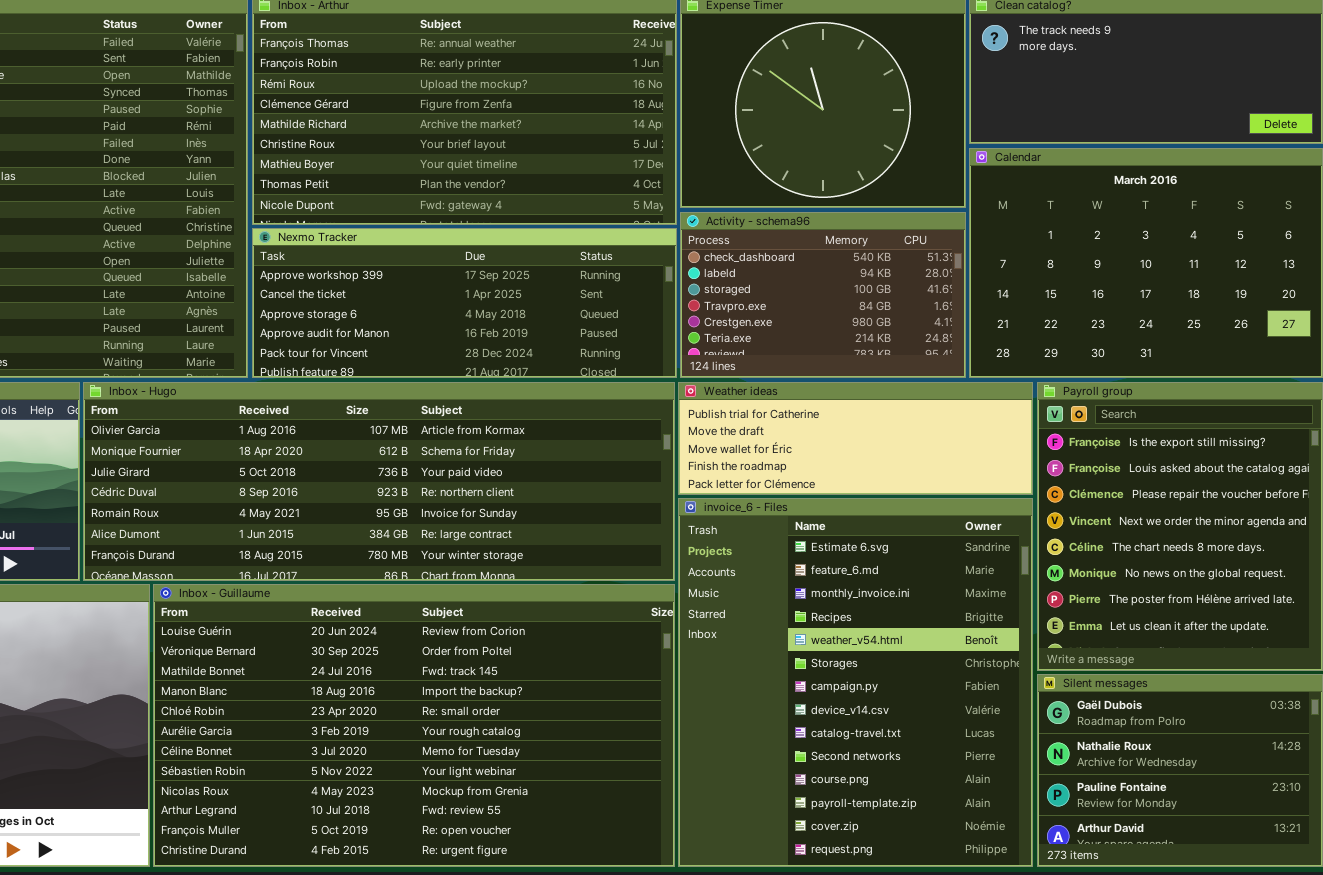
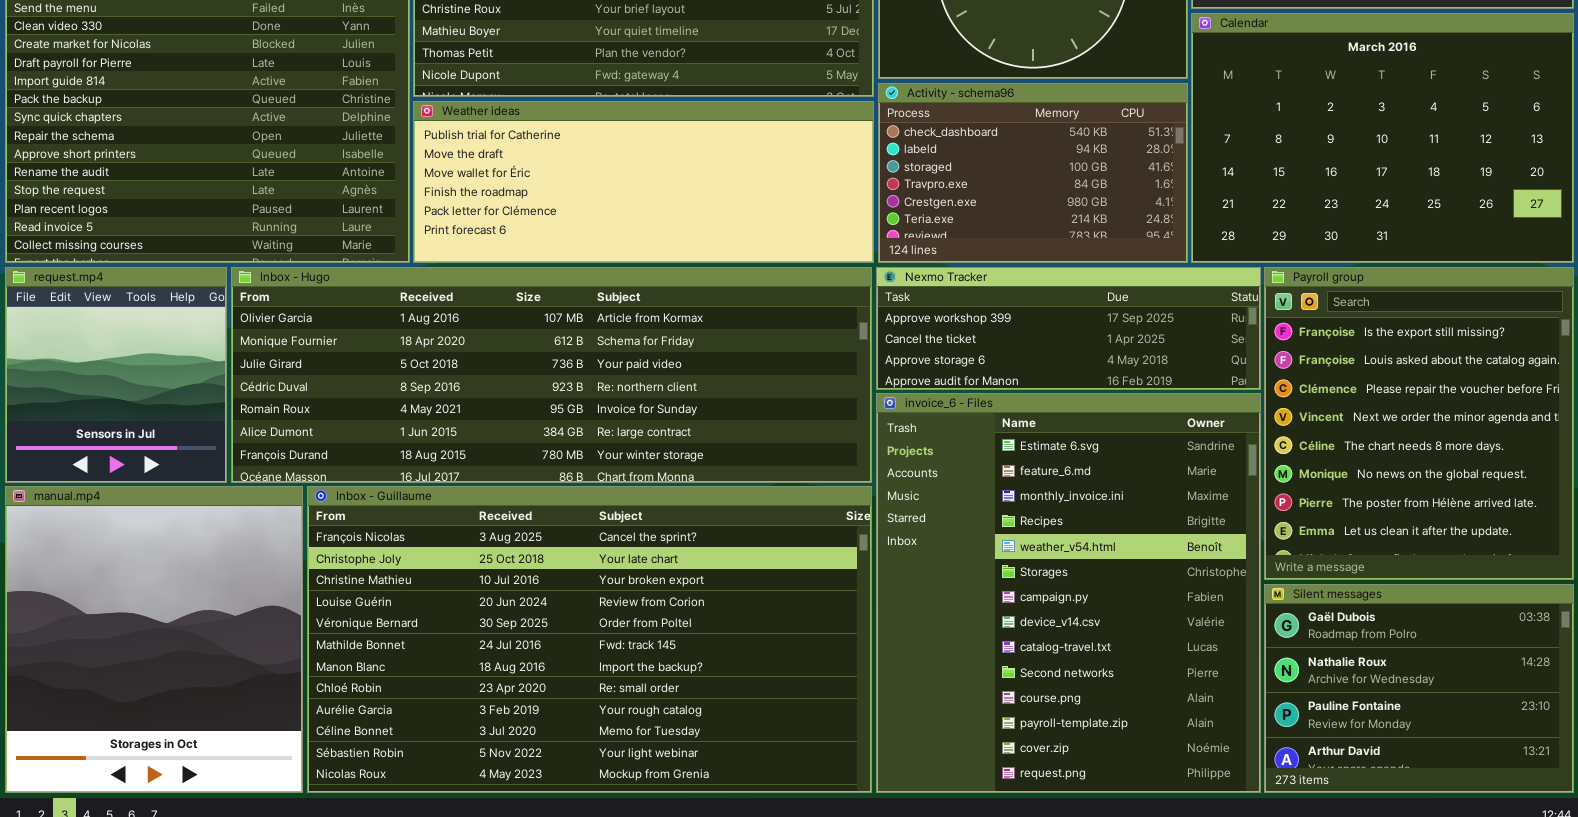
Nexmo Tracker: [252,228,677,378] -> [876,267,1261,390], moved, resized
Weather ideas: [678,382,1033,495] -> [413,101,874,263], moved, resized
Inbox - Guillaume: [153,584,675,867] -> [307,486,872,793], scrolled up 3 rows

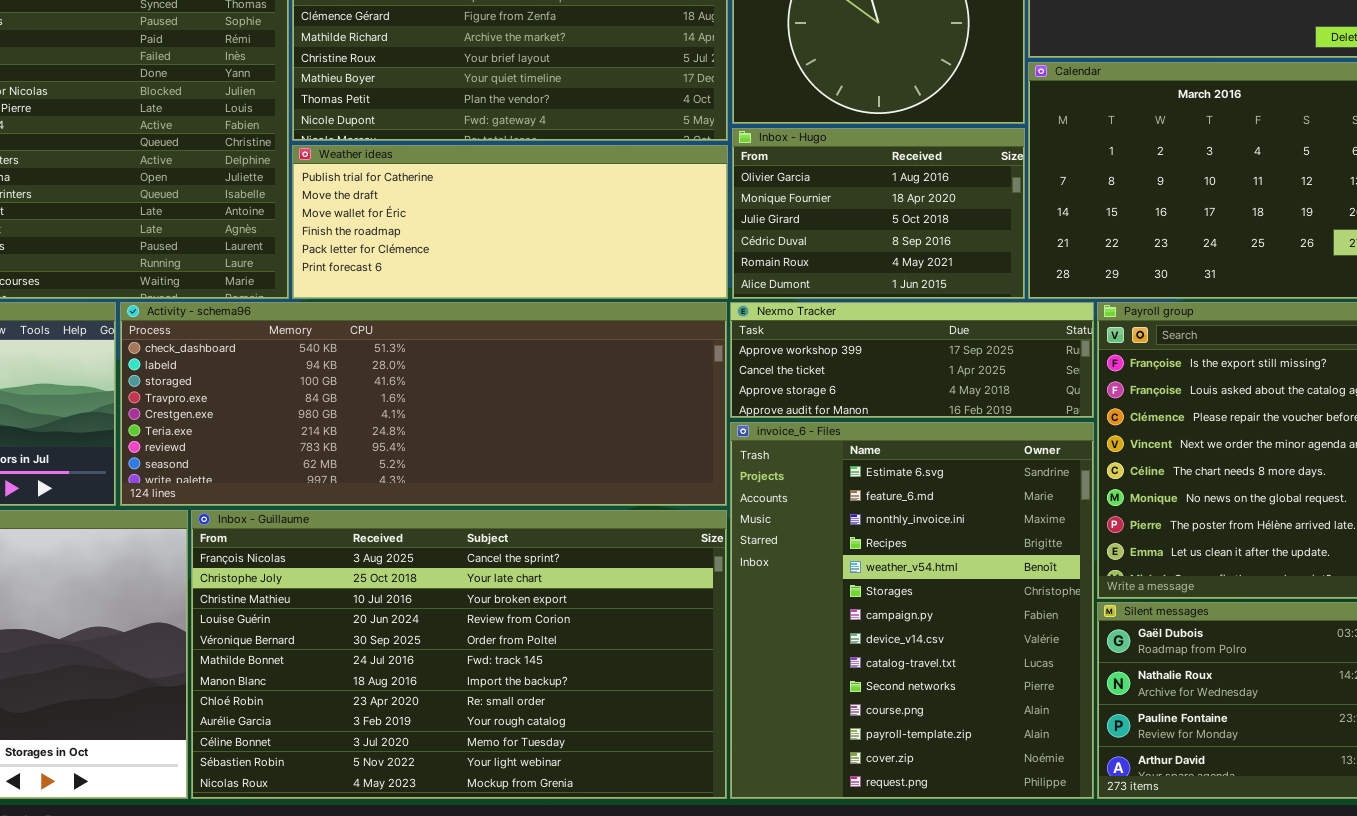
Activity - schema96: [878,83,1188,263] -> [120,302,727,506], moved, resized
Inbox - Hugo: [231,267,872,483] -> [732,128,1025,299], moved, resized

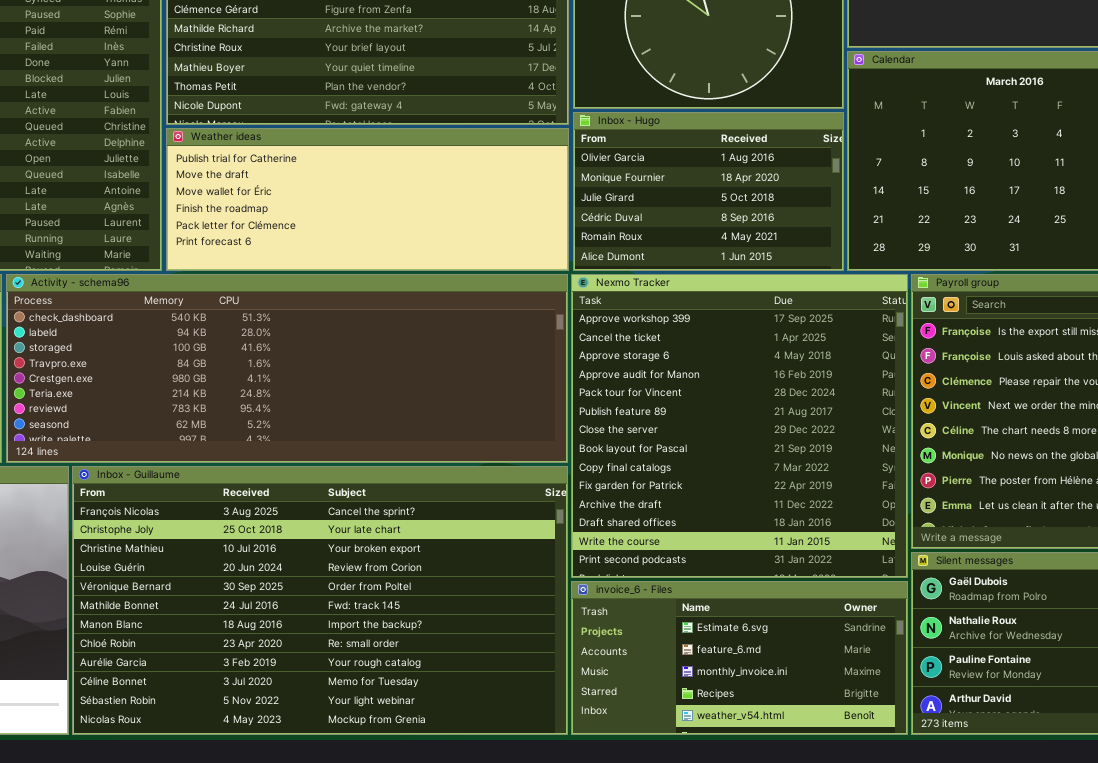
Nexmo Tracker: [730,302,1094,418] -> [571,274,908,578], resized
invoice_6 - Files: [730,422,1094,799] -> [571,581,908,735], resized

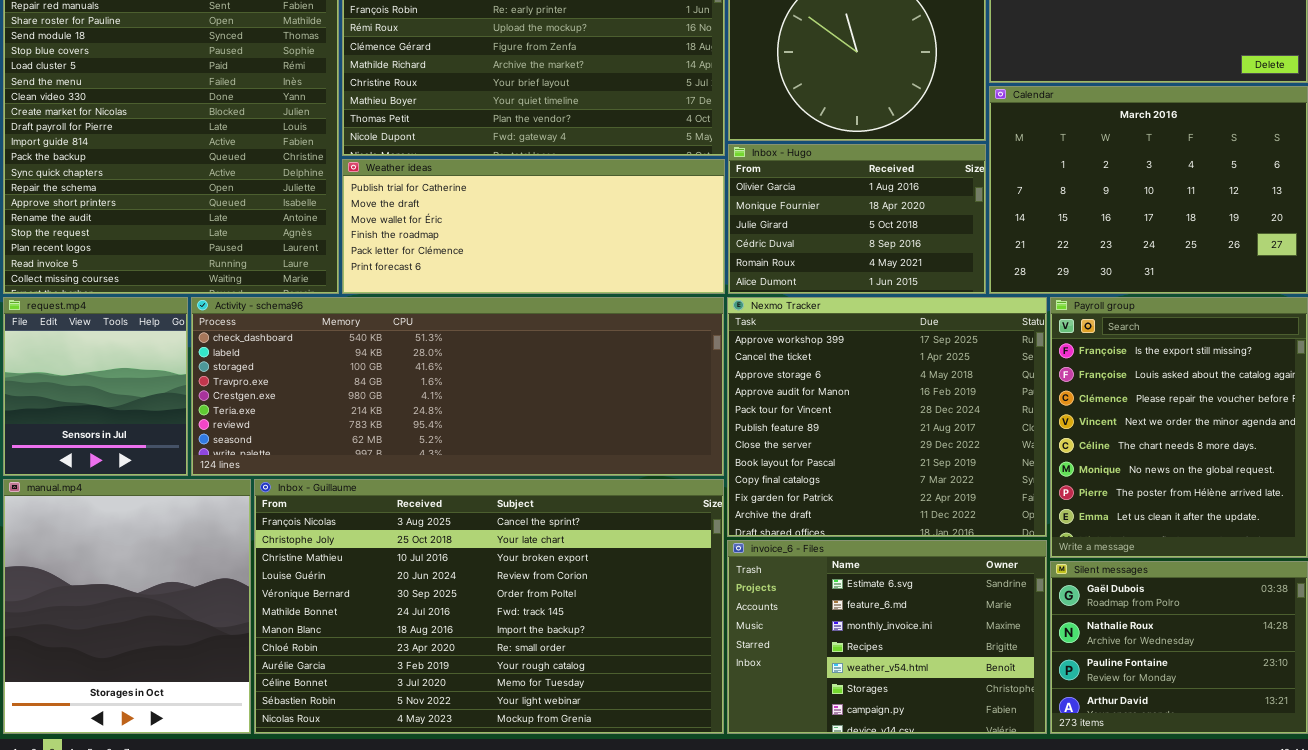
Nexmo Tracker: [571,274,908,578] -> [727,297,1047,537], resized
invoice_6 - Files: [571,581,908,735] -> [727,540,1047,734], resized

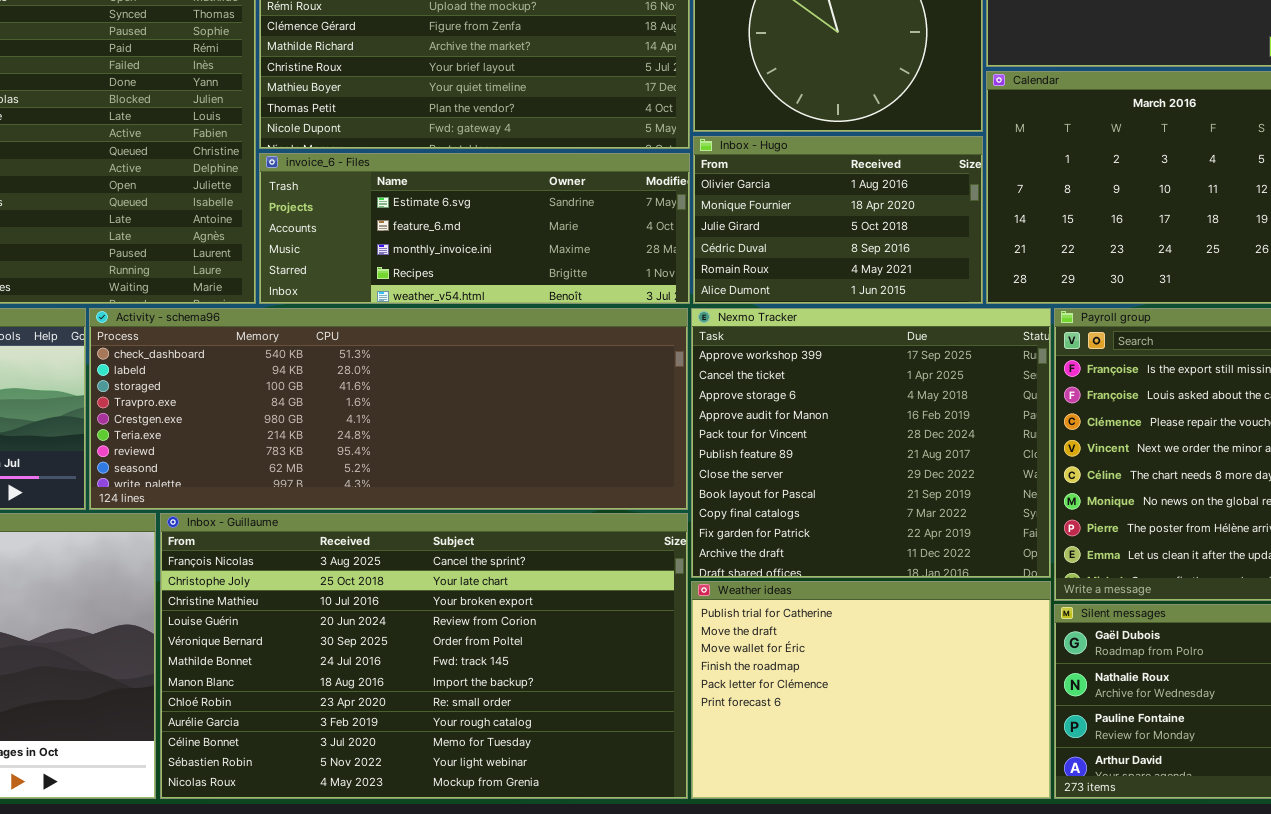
Weather ideas: [342,159,725,294] -> [691,581,1051,799], moved, resized
invoice_6 - Files: [727,540,1047,734] -> [259,153,690,304], moved, resized

